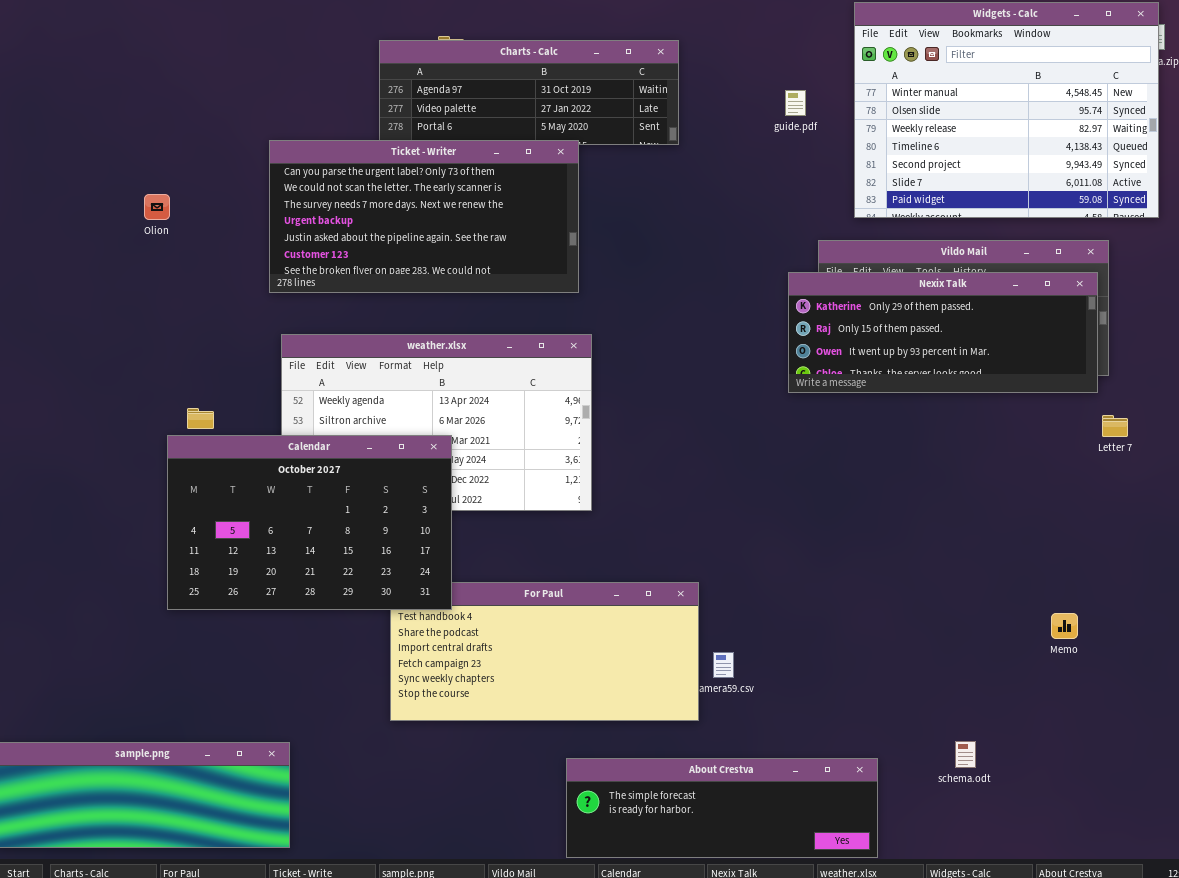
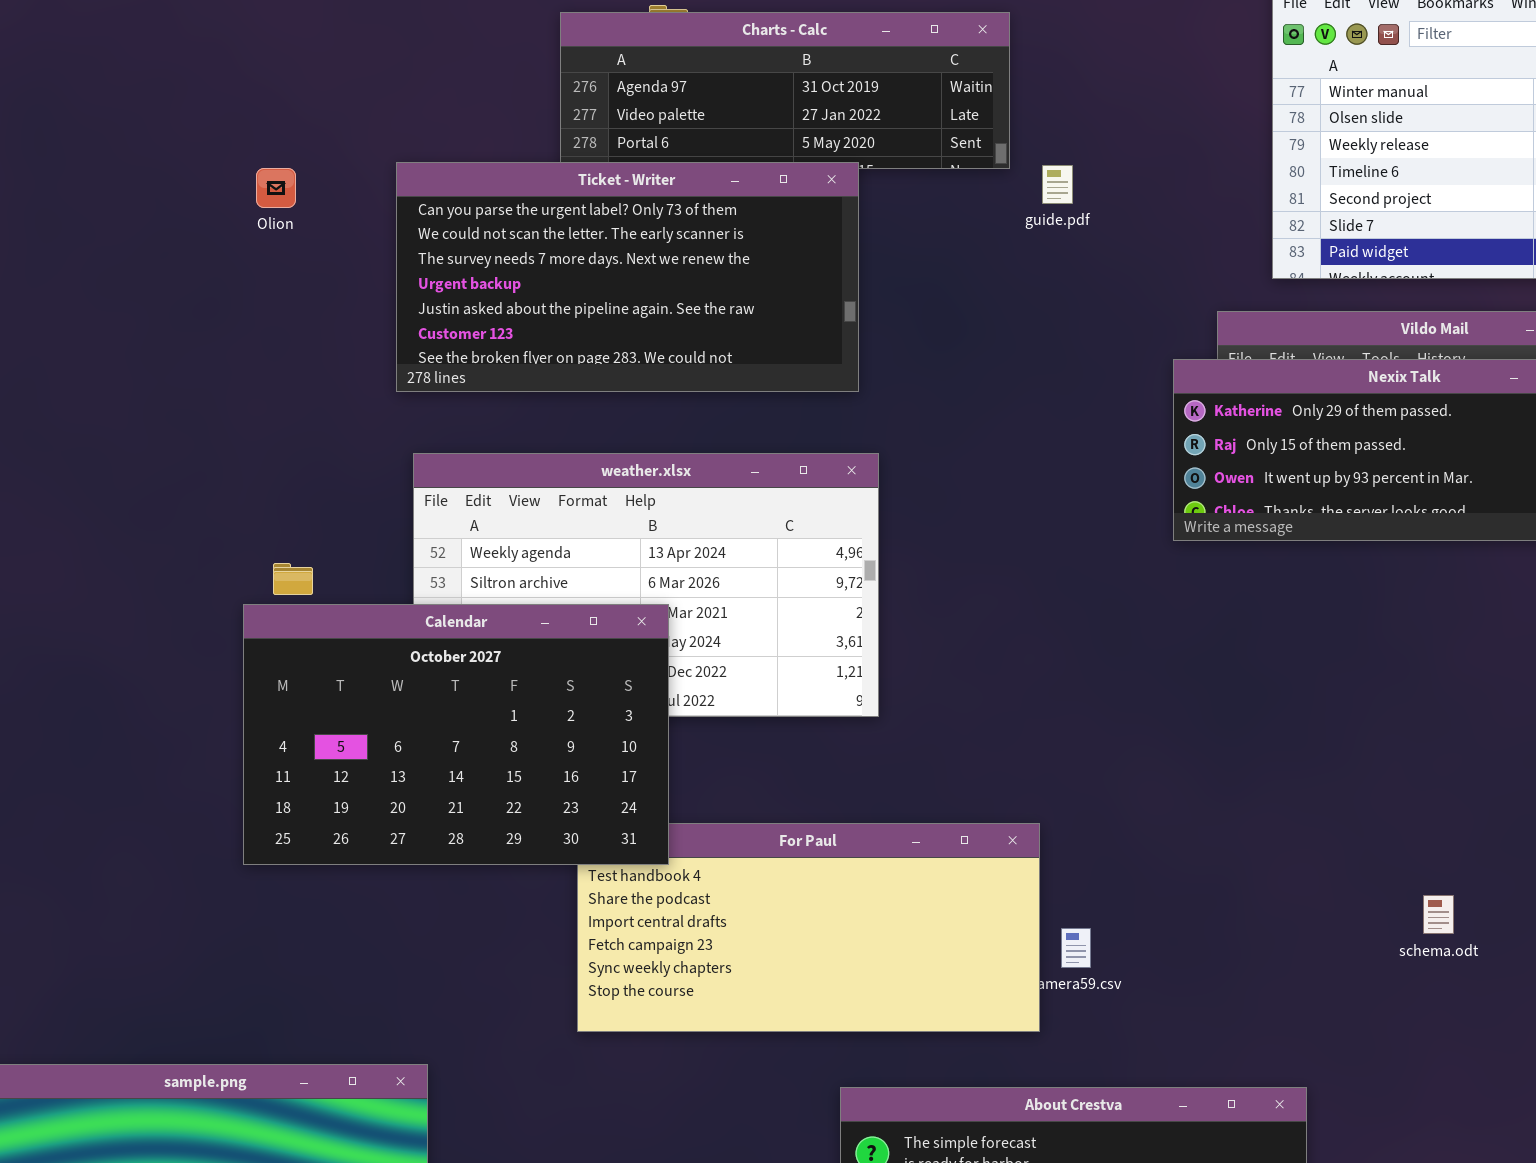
guide.pdf: [785,90,806,116] -> [1042,165,1073,204], moved
Olion: [144,194,170,220] -> [256,168,296,208], moved
schema.odt: [955,741,976,768] -> [1423,895,1454,934], moved

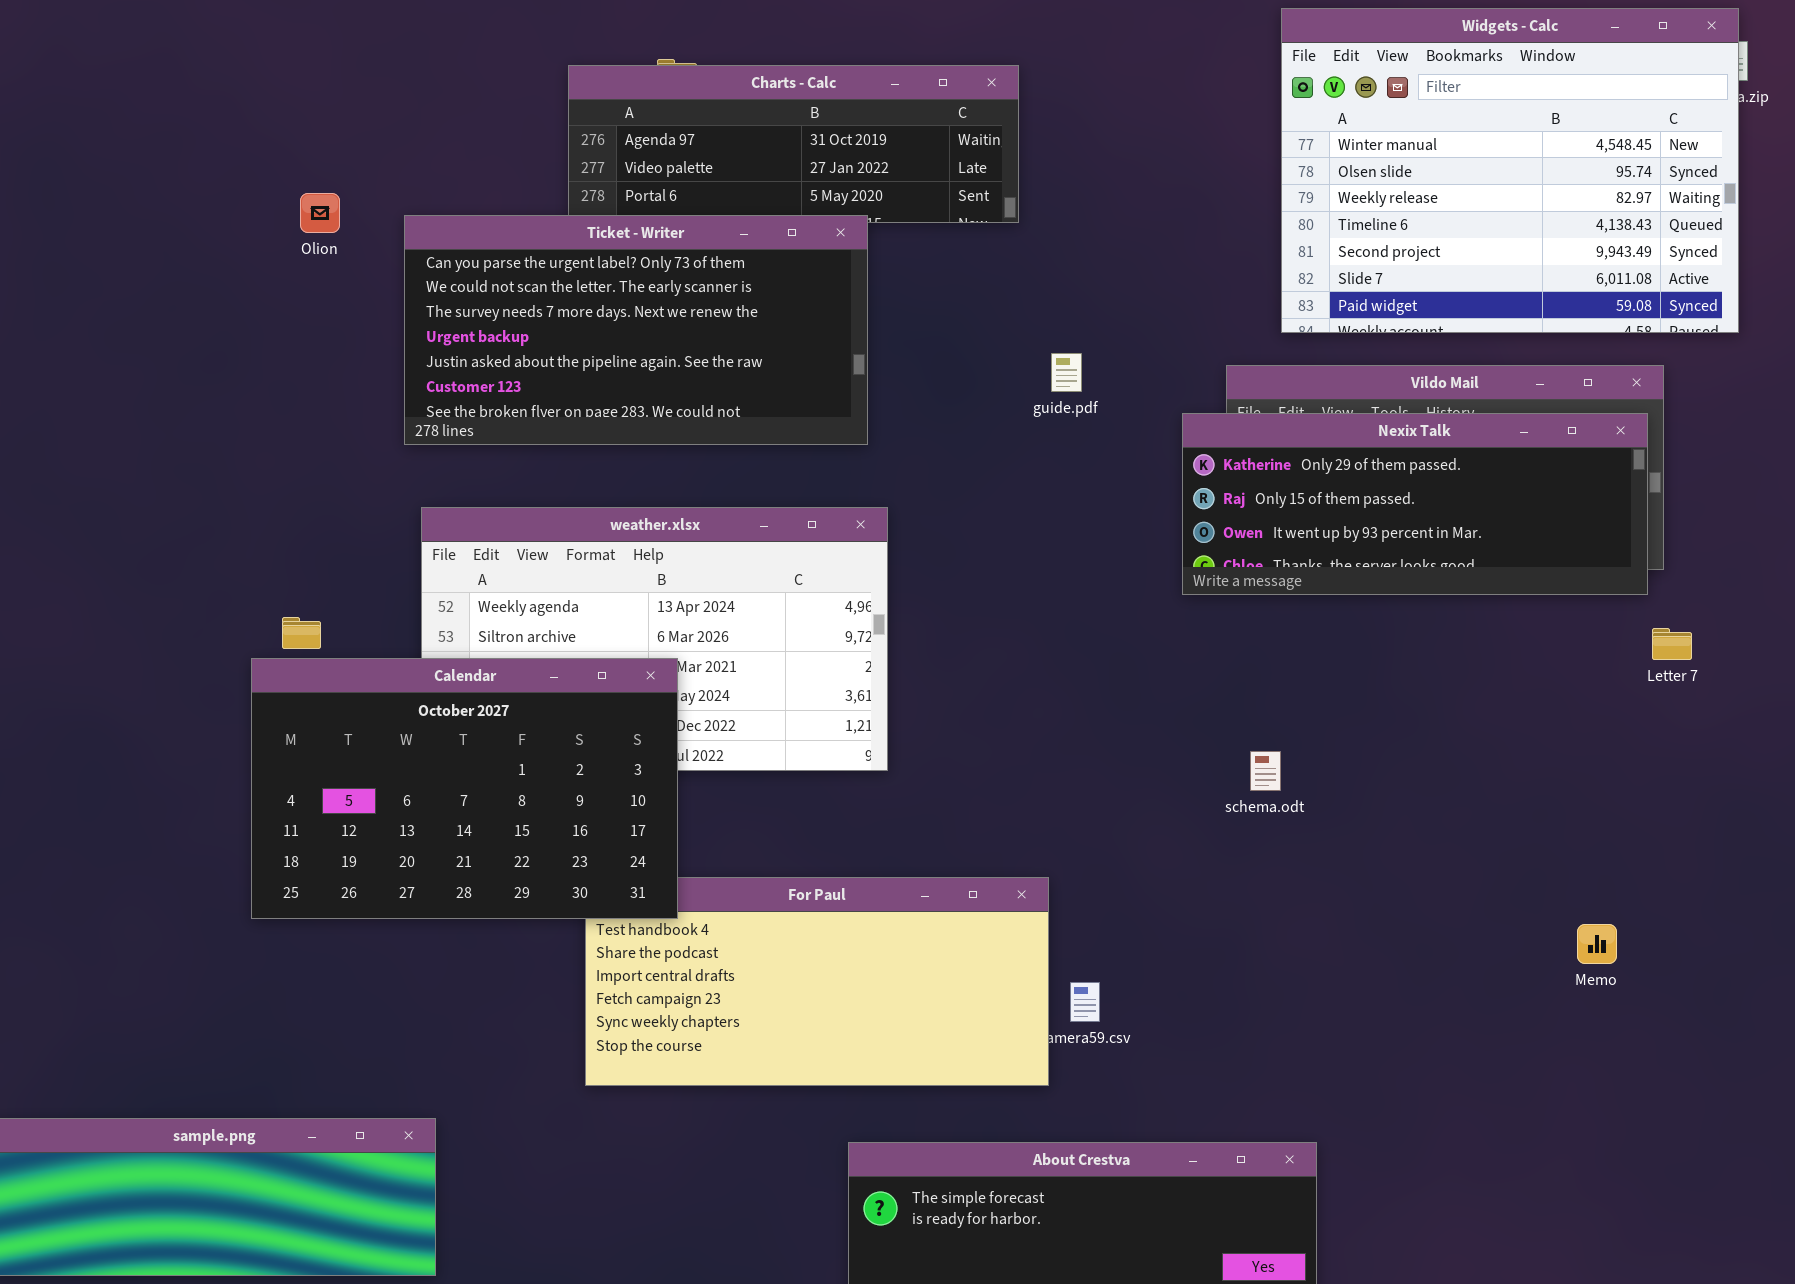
guide.pdf: [1042,165,1073,204] -> [1051,353,1082,392], moved
Olion: [256,168,296,208] -> [300,193,340,233], moved
schema.odt: [1423,895,1454,934] -> [1250,751,1281,791], moved

